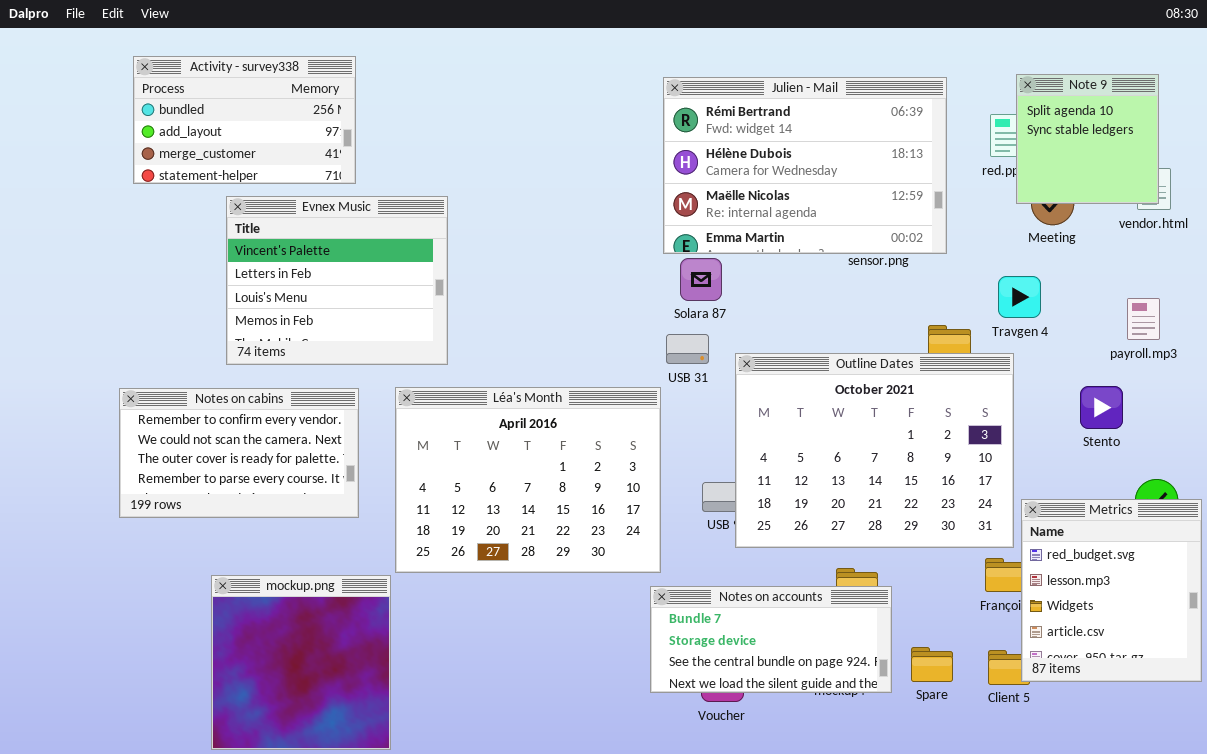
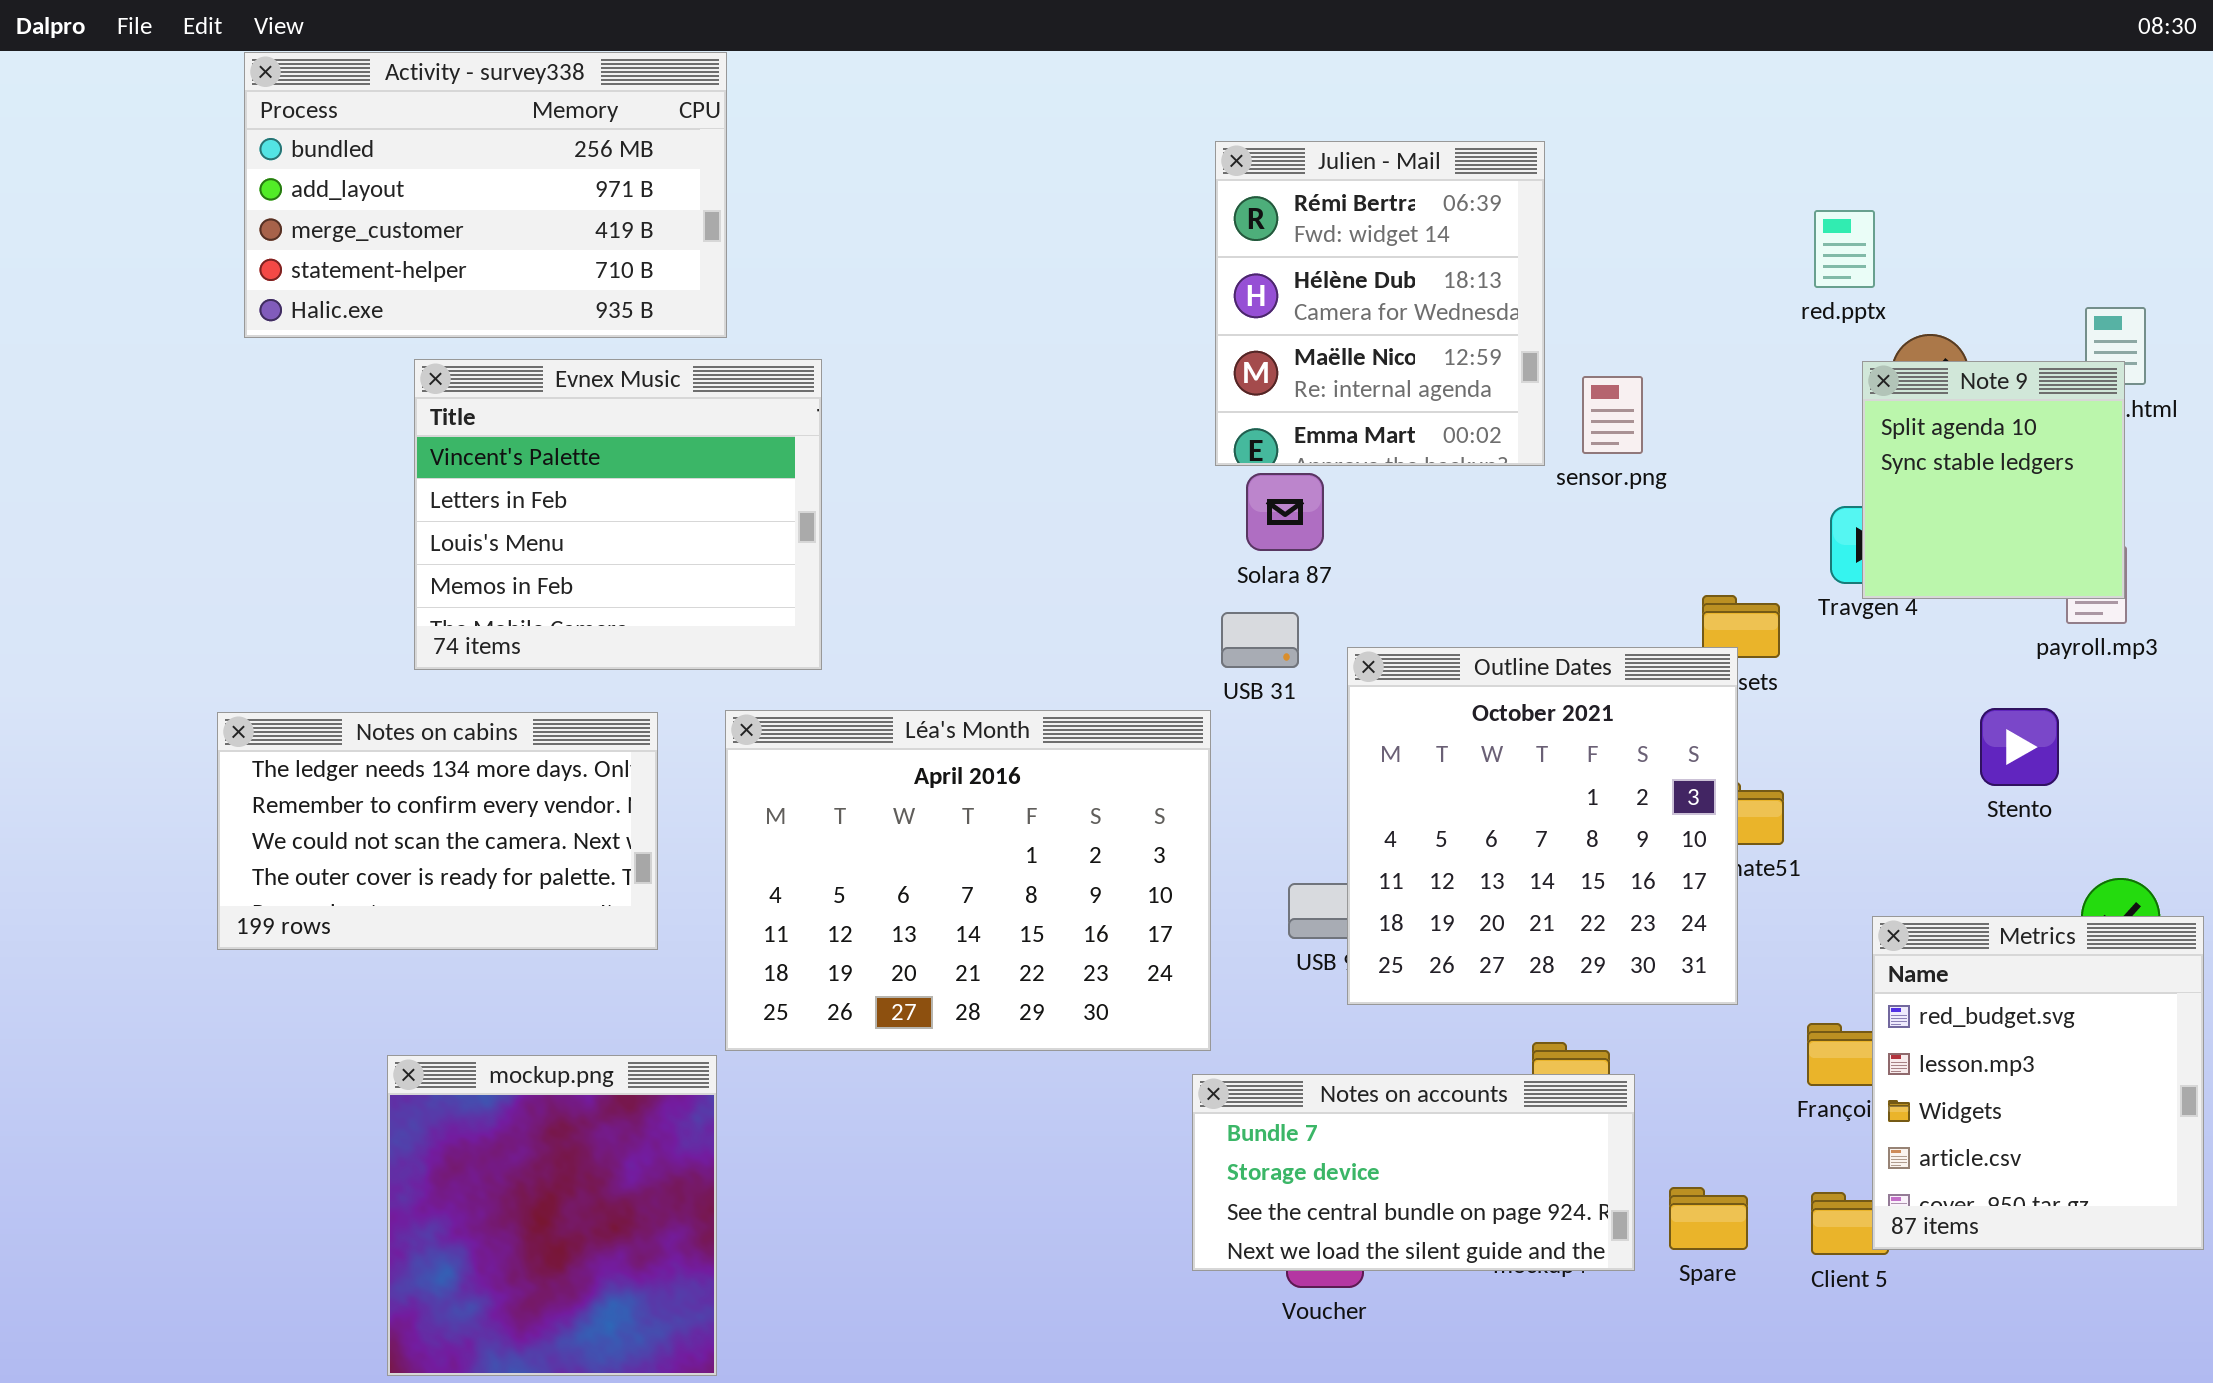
Activity - survey338: [133,56,356,184] -> [244,52,727,338], resized
Note 9: [1016,74,1159,204] -> [1862,361,2125,599], moved
Julien - Mail: [663,77,947,254] -> [1215,141,1545,466], resized
Outline Dates: [735,353,1014,548] -> [1347,647,1738,1005], resized
Notes on cabins: [119,388,359,518] -> [217,712,658,950], scrolled up 1 row

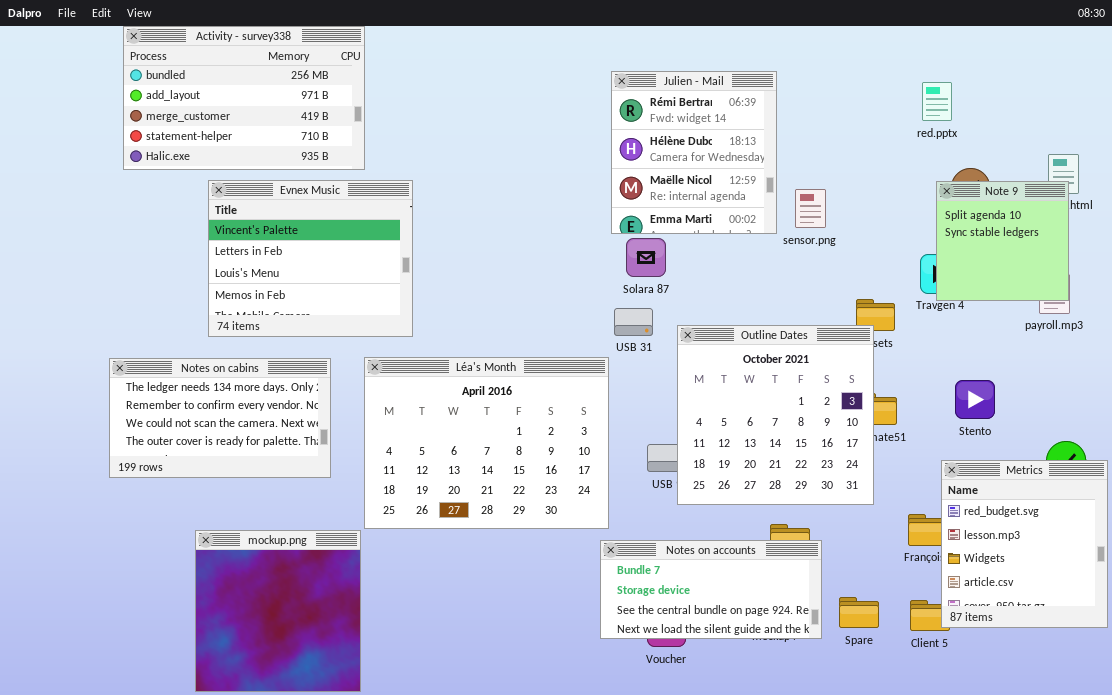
red.pptx: [1814,210,1875,288] -> [922,82,952,121], moved
Stento: [1980,708,2059,786] -> [955,380,995,419], moved

